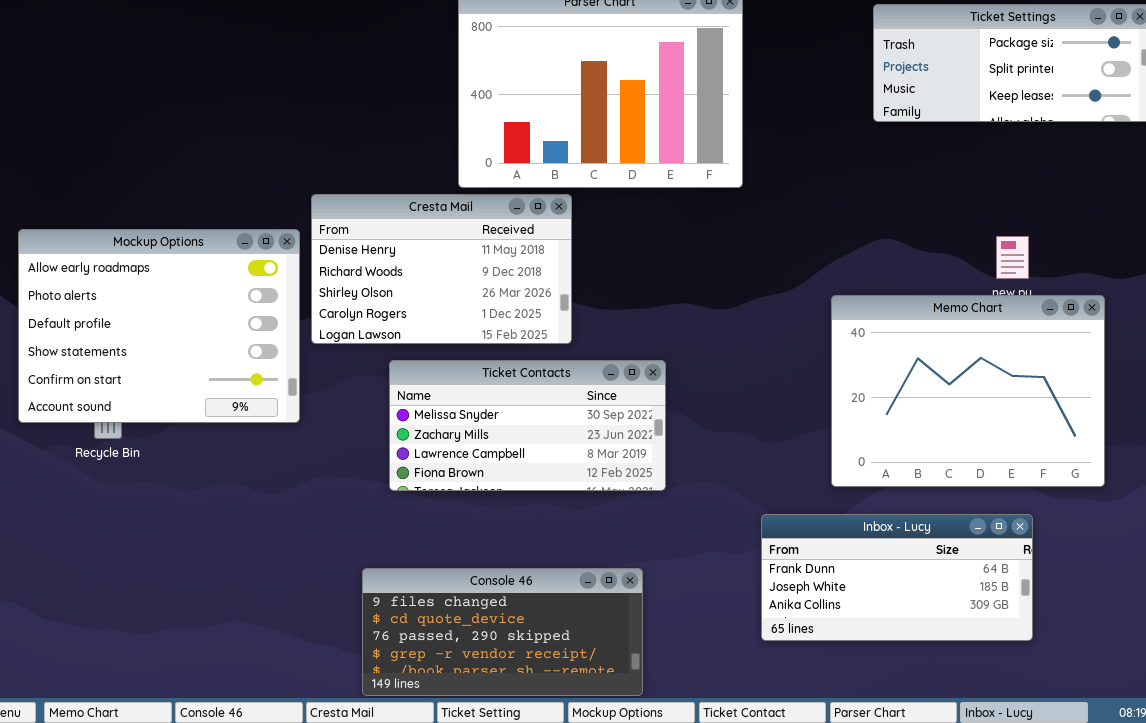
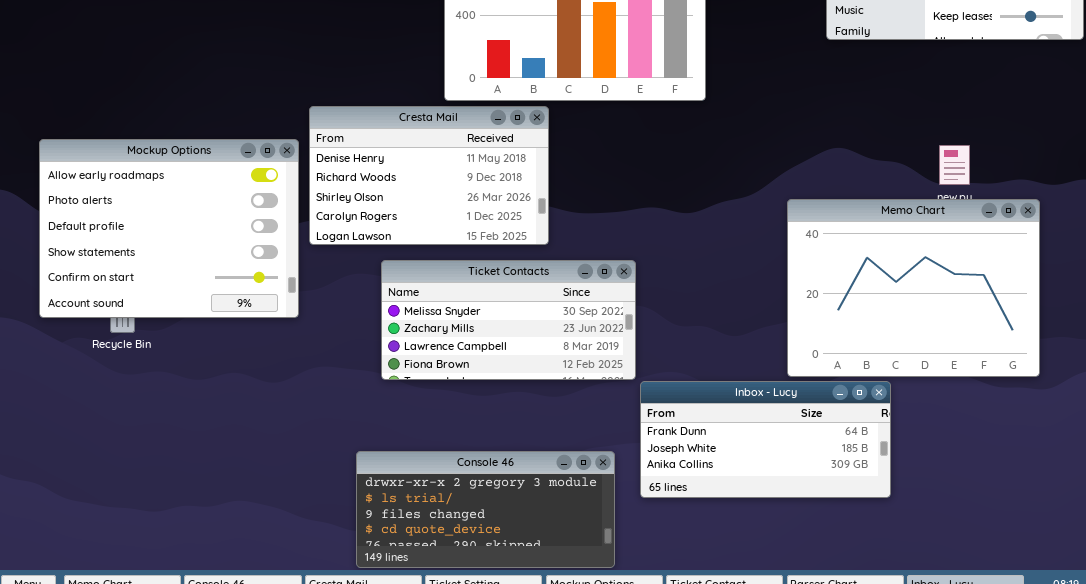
Inbox - Lucy: [761,514,1033,641] -> [640,381,891,498], moved
Console 46: [362,568,643,696] -> [356,451,615,568], scrolled up 2 rows

